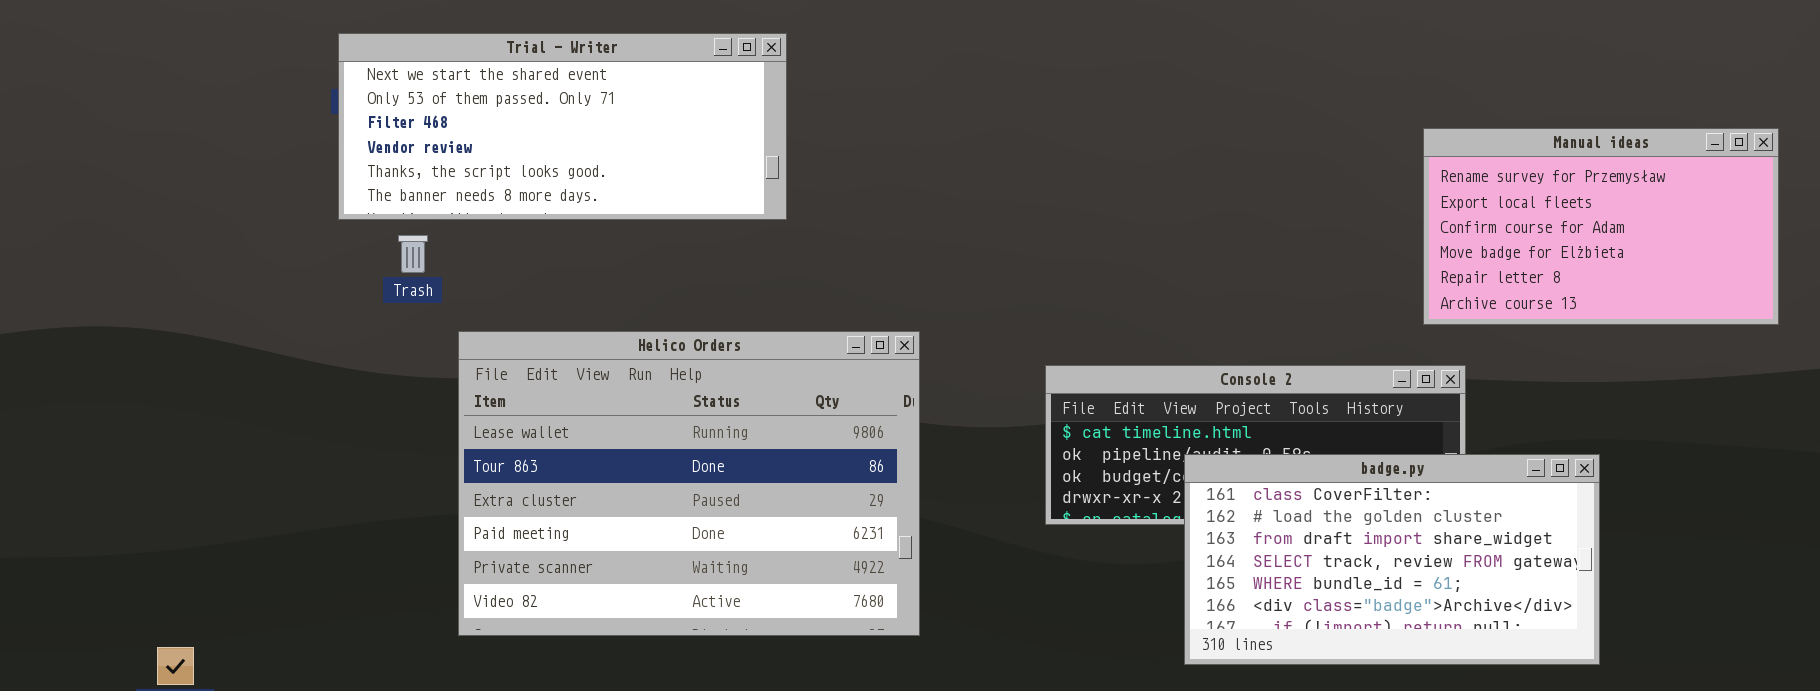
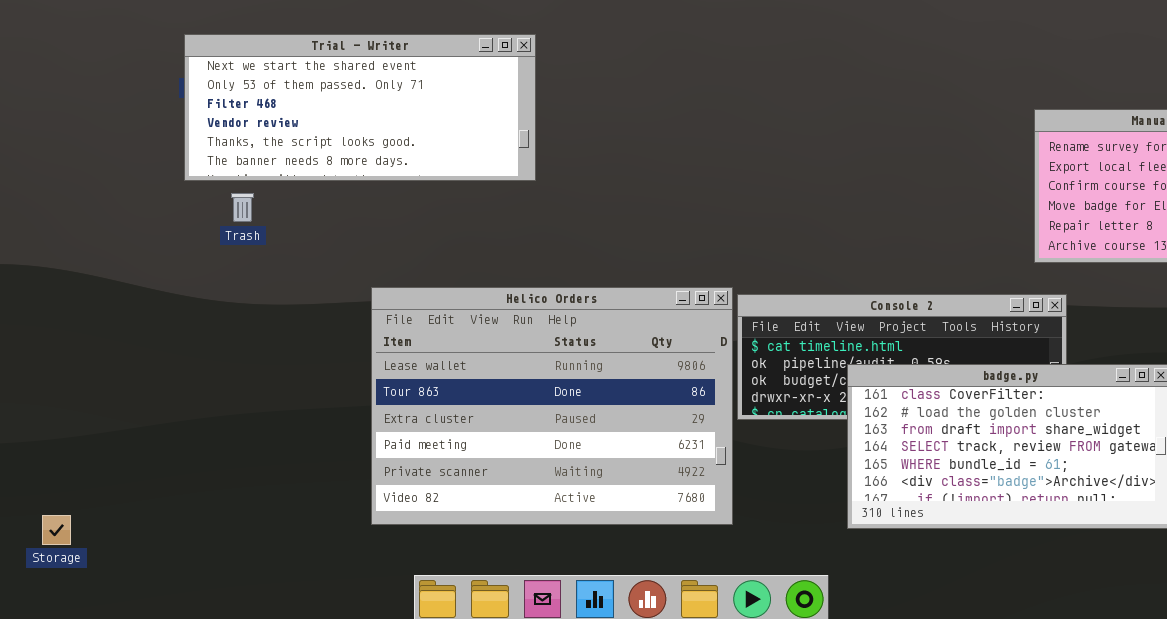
Helico Orders: [458,331,920,636] -> [371,287,733,525], moved

